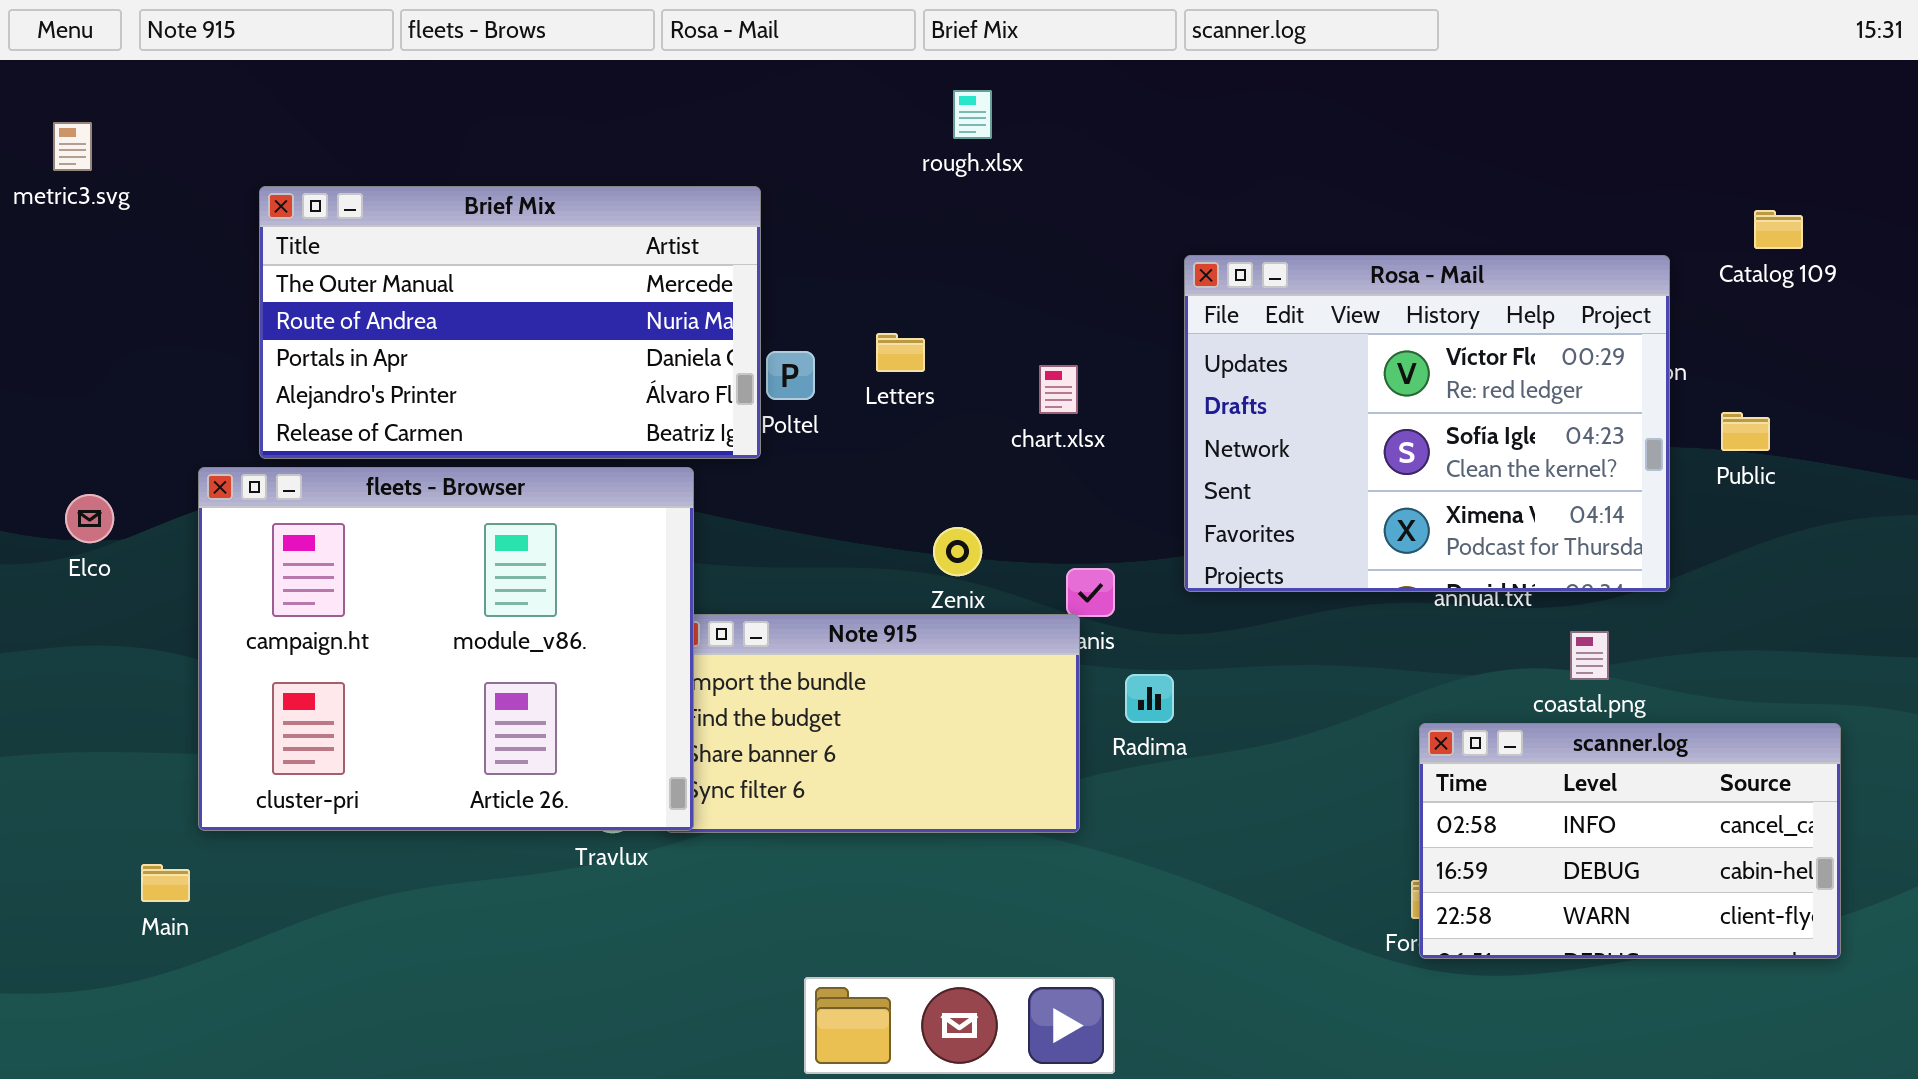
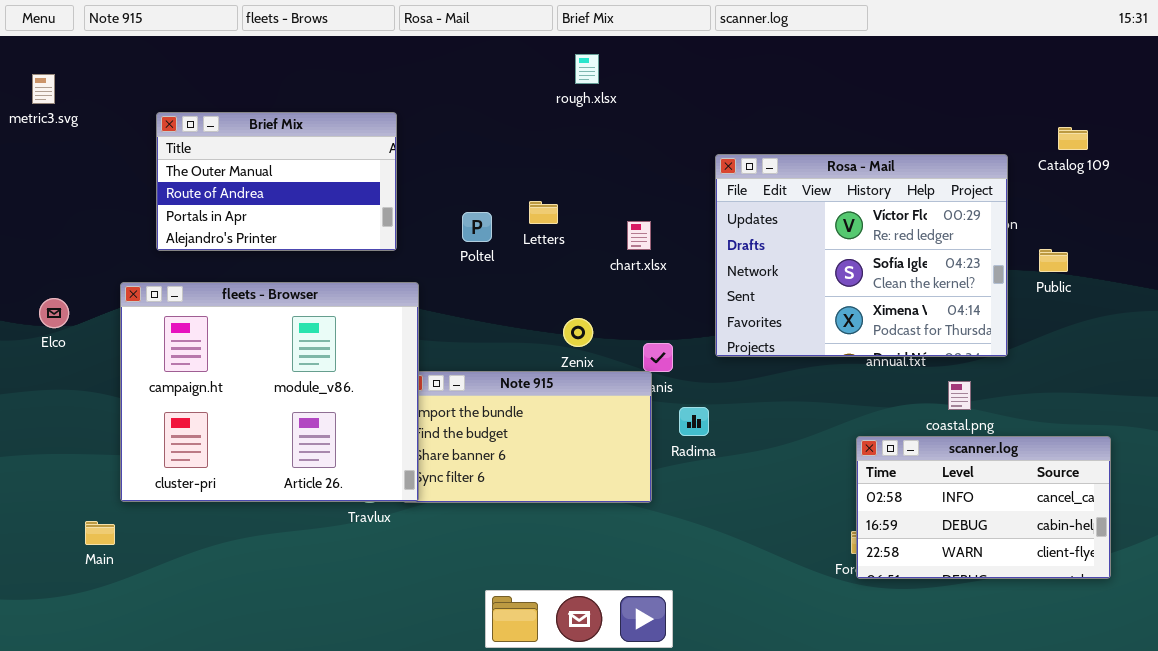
Brief Mix: [259,186,761,459] -> [156,112,397,251], resized

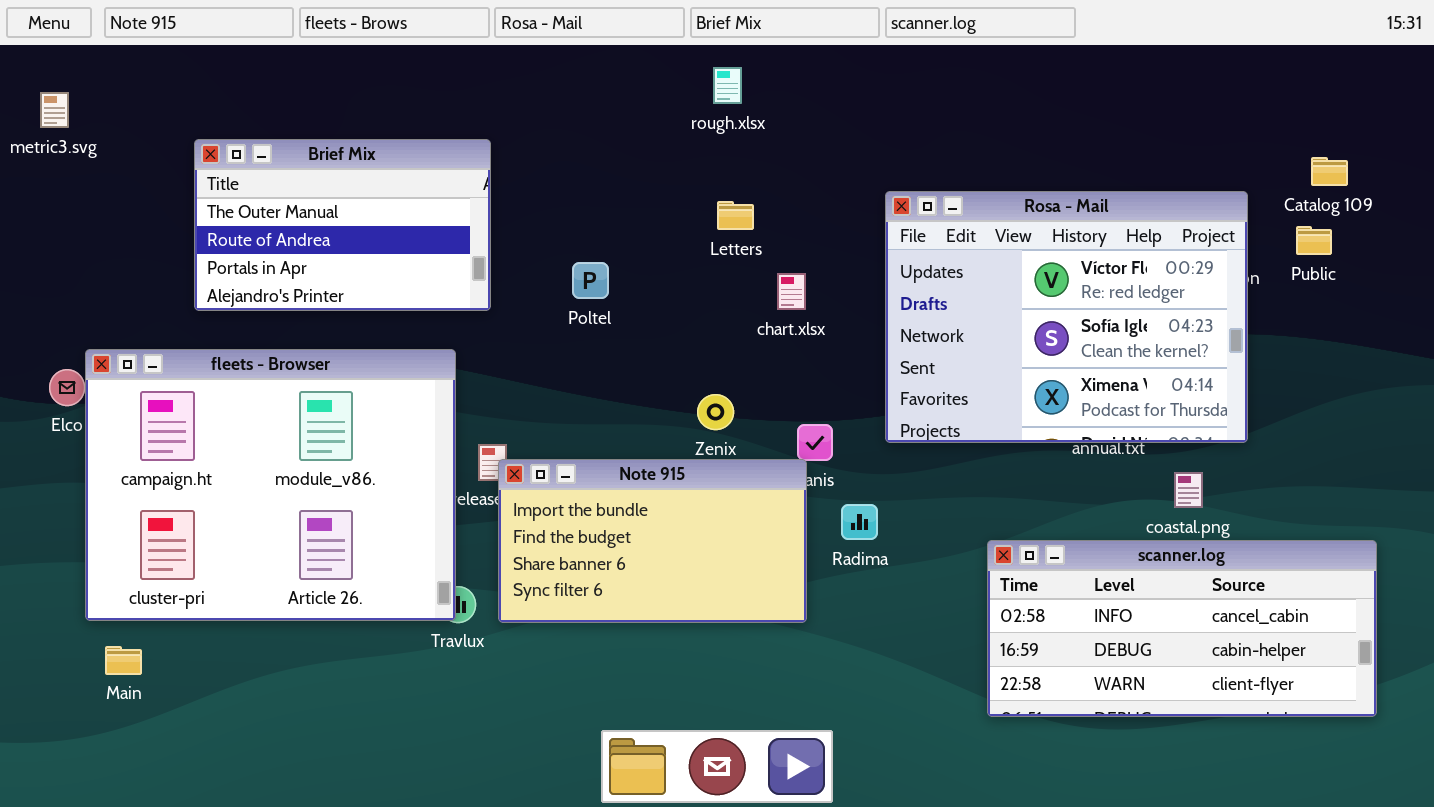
Letters: [529,201,558,224] -> [717,201,754,230], moved
Public: [1039,249,1068,272] -> [1296,226,1332,255], moved
fleets - Browser: [120,282,419,502] -> [85,349,456,621], moved
scanner.log: [856,436,1111,579] -> [987,540,1377,717], resized

